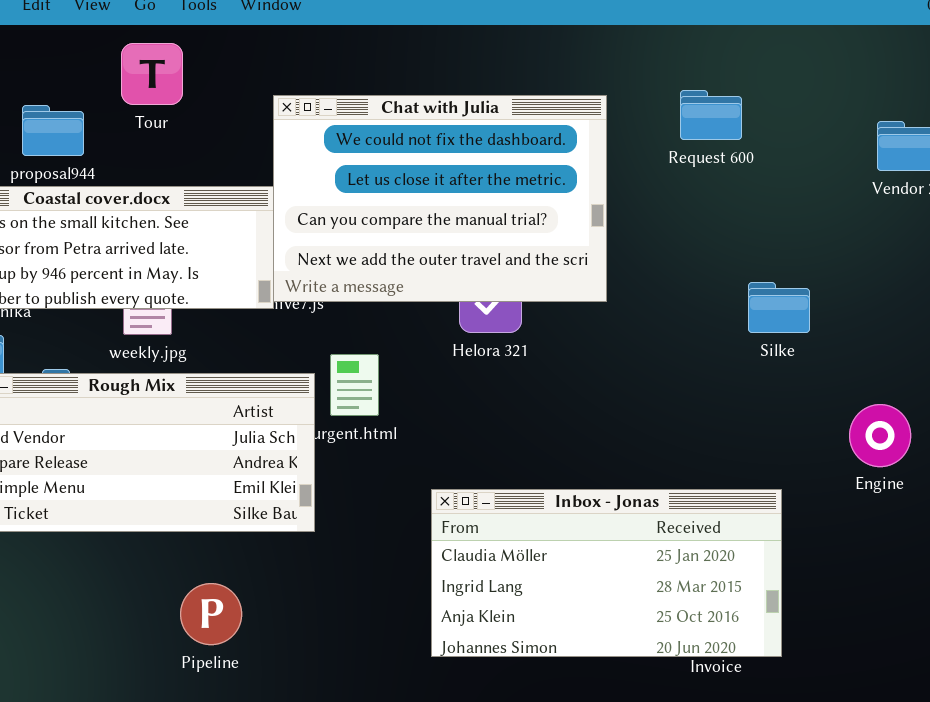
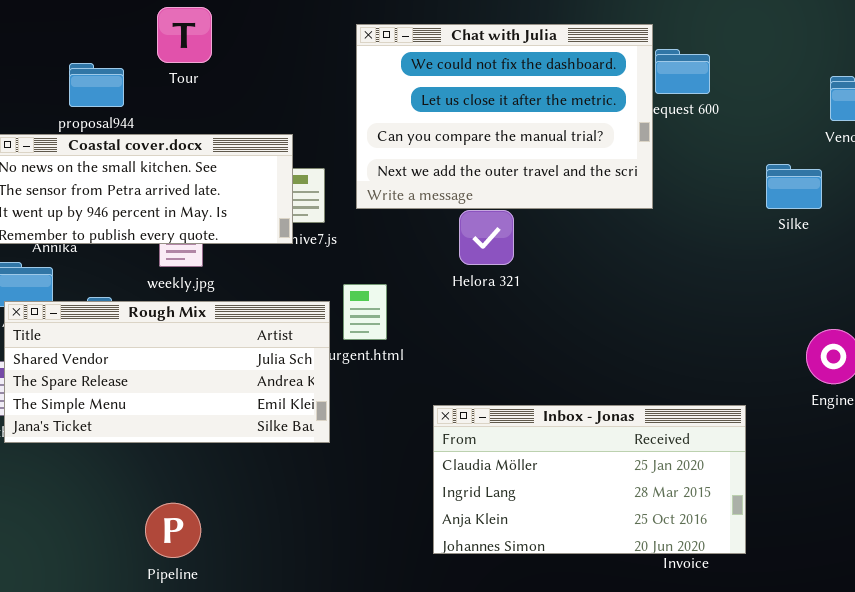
Chat with Julia: [273,95,607,302] -> [356,24,653,209], moved
Silke: [748,282,810,333] -> [766,164,822,209], moved
Pipeline: [180,583,242,645] -> [145,503,201,558], moved

